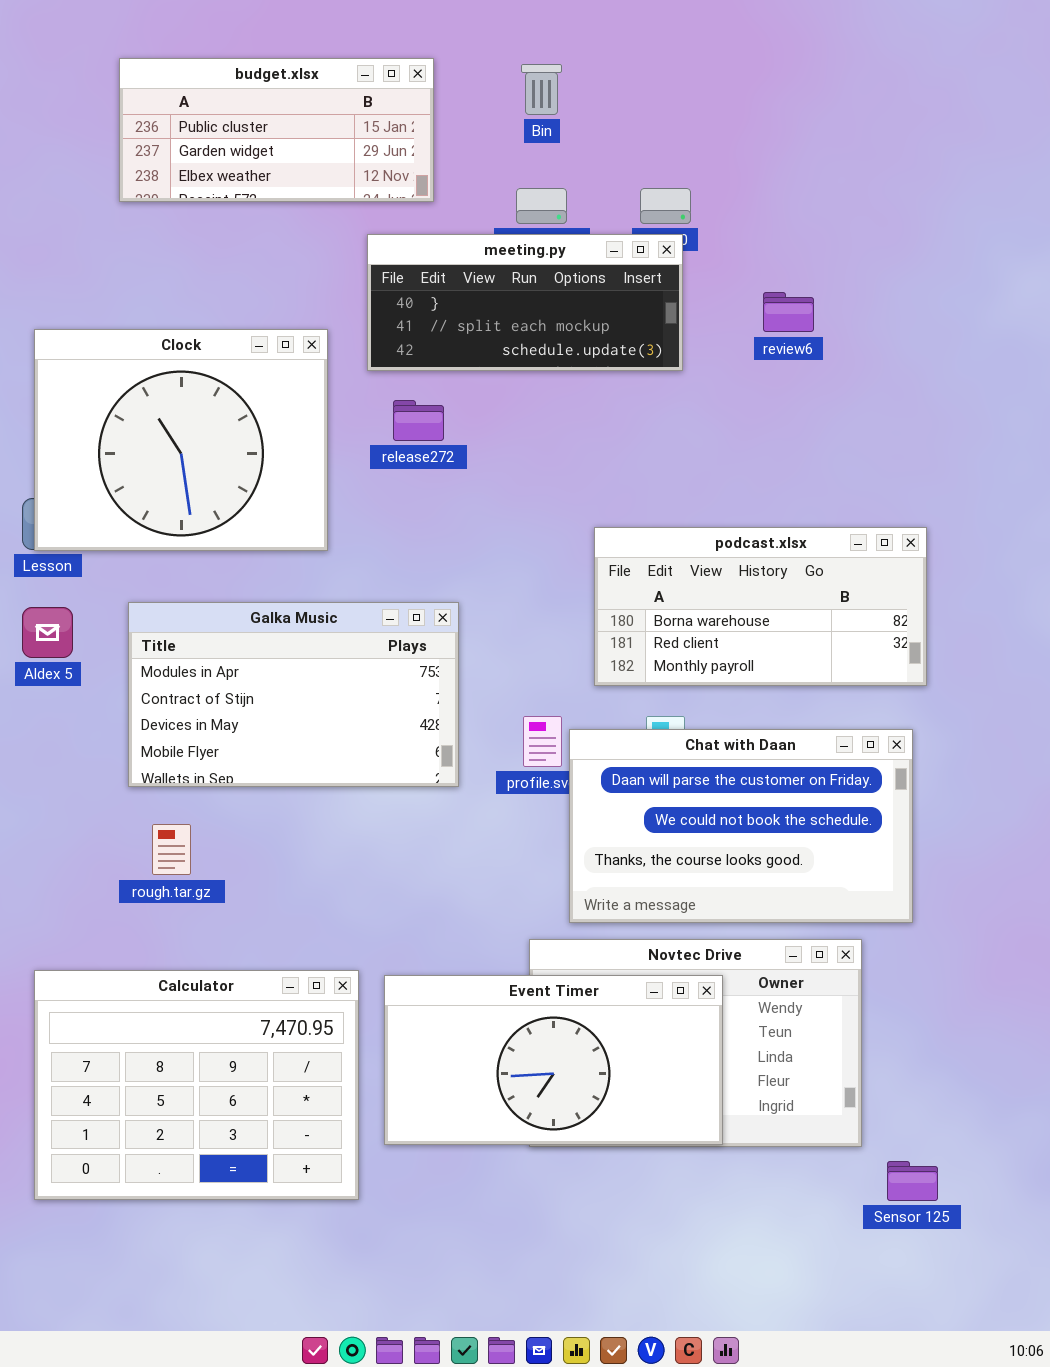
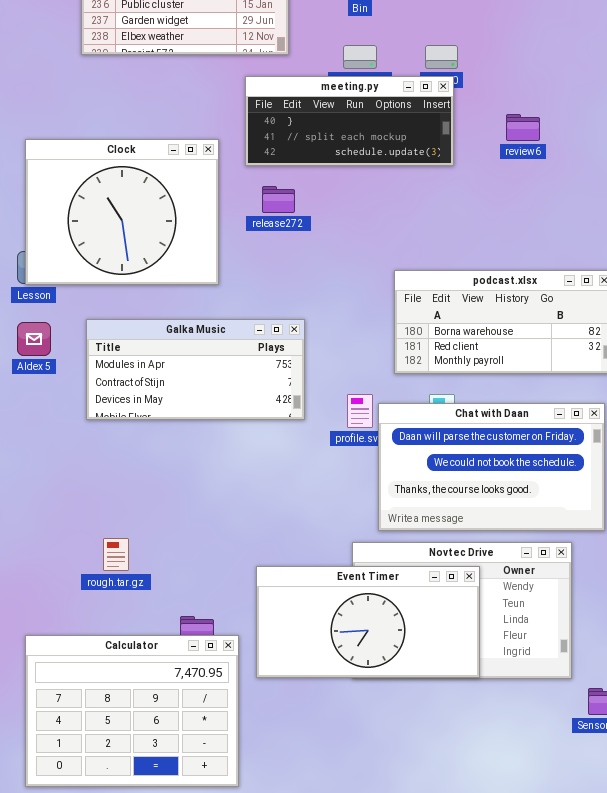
Galka Music: [128,602,459,787] -> [86,319,305,420], resized
rough.tar.gz: [152,824,191,875] -> [103,538,129,571], moved
Calculator: [34,970,359,1200] -> [25,635,239,787], moved

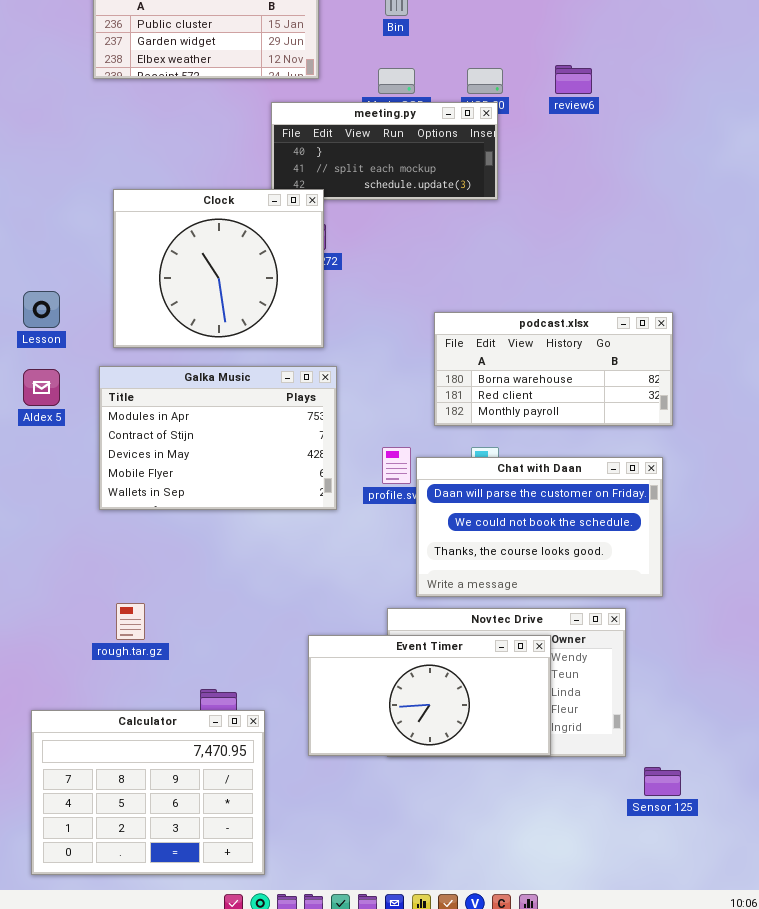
review6: [506,114,540,141] -> [555,65,592,94], moved
Clock: [25,139,219,285] -> [113,189,324,348], moved
Galka Music: [86,319,305,420] -> [99,366,337,510], resized
Event Timer: [256,566,480,678] -> [308,635,551,756], moved

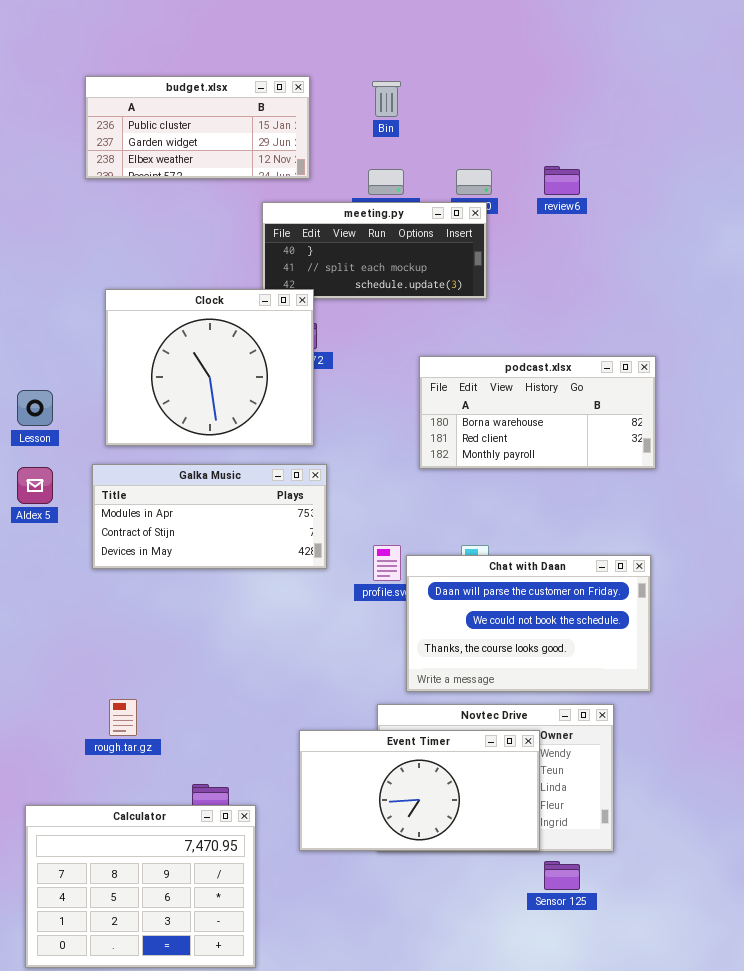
podcast.xlsx: [434,312,673,426] -> [419,356,656,469], moved
Galka Music: [99,366,337,510] -> [92,464,327,569], resized
Sensor 125: [644,767,681,796] -> [544,861,580,890], moved

